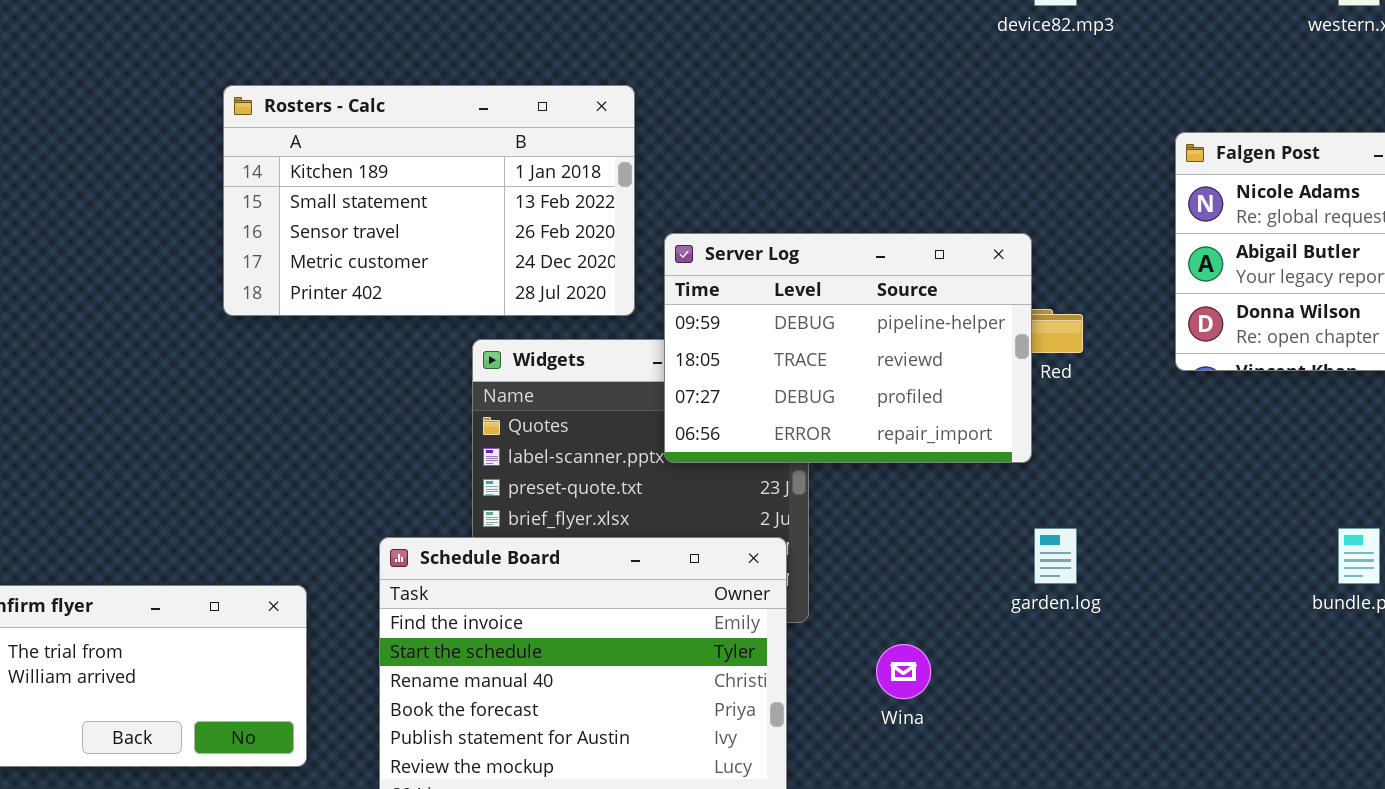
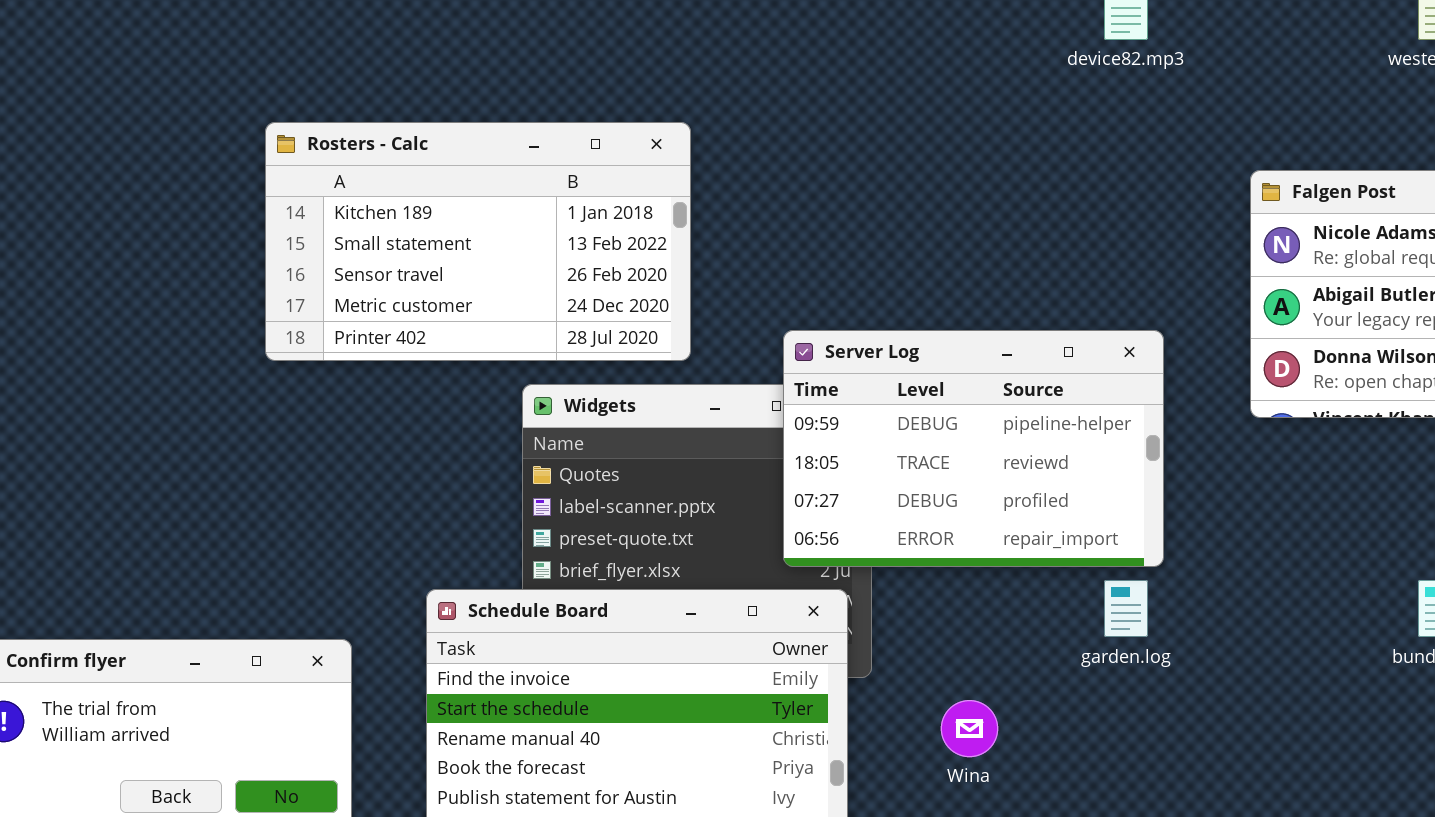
Server Log: [664,233,1032,463] -> [783,330,1164,567], moved

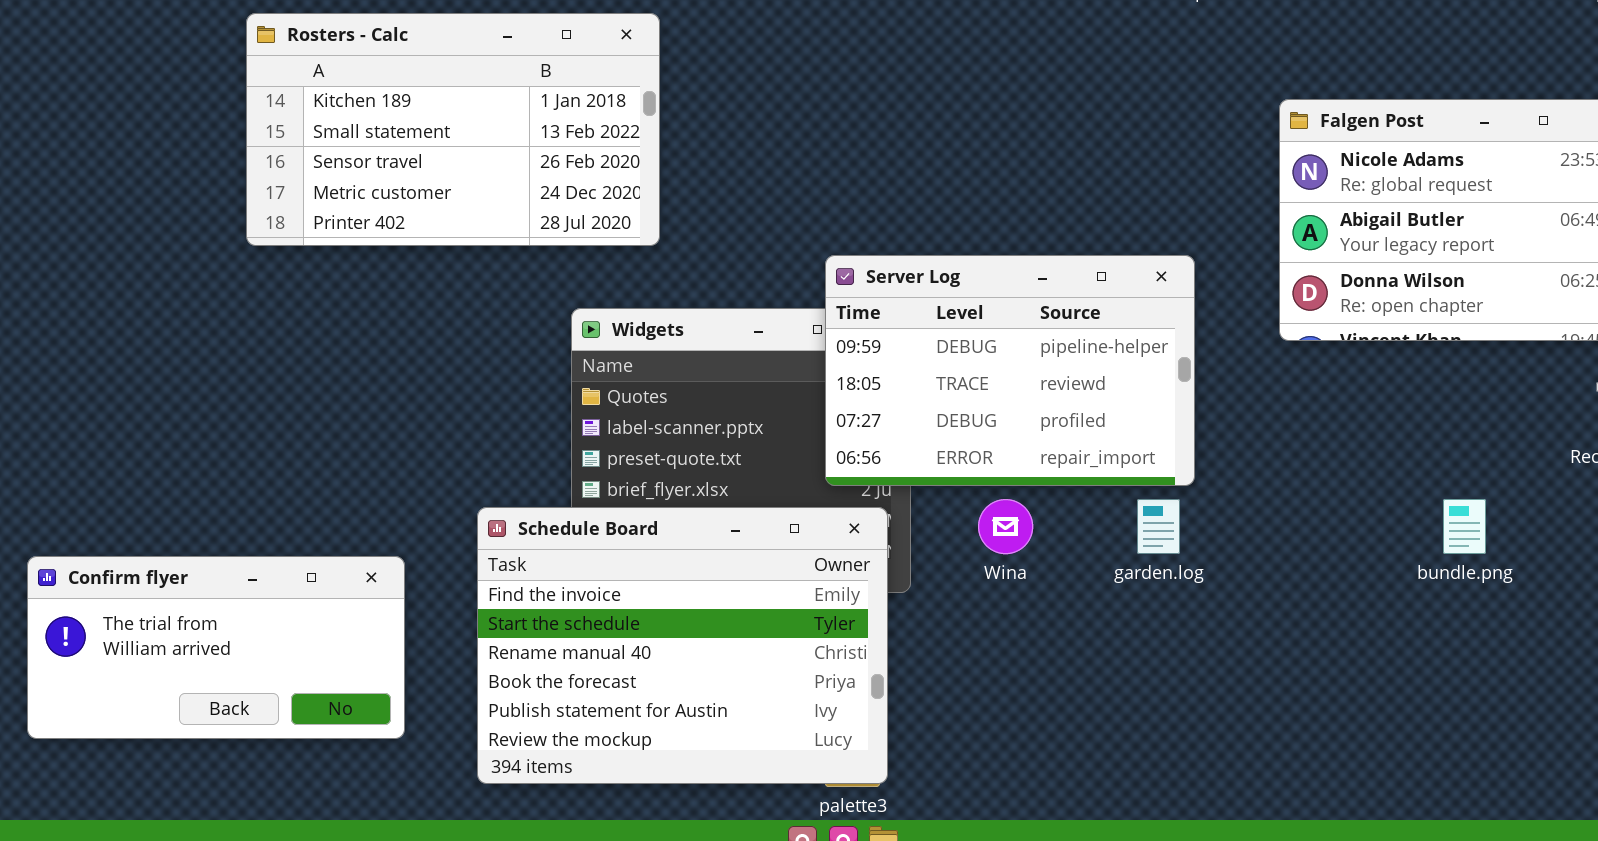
Rosters - Calc: [265,122,691,361] -> [246,13,660,246], moved
Wina: [941,700,998,757] -> [978,499,1033,554], moved

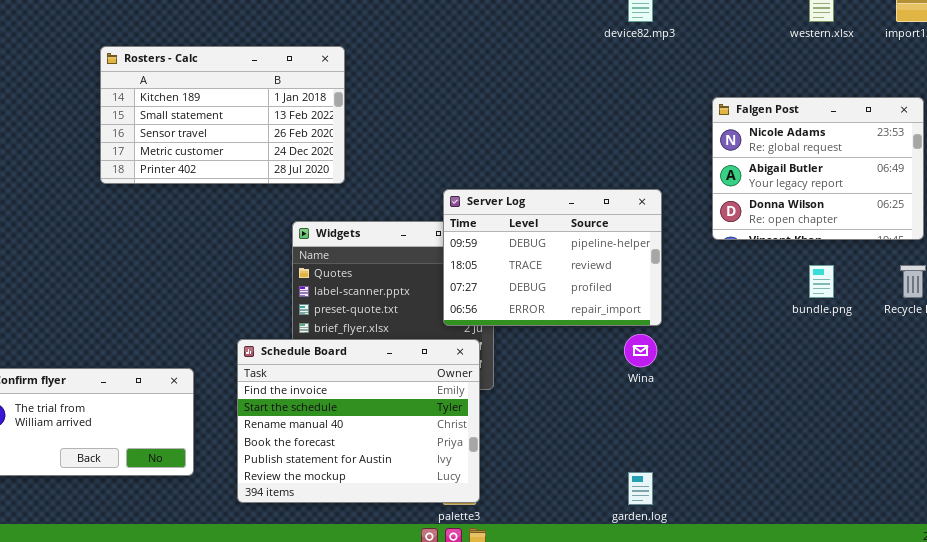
Wina: [978,499,1033,554] -> [624,334,657,367], moved
garden.log: [1137,499,1180,554] -> [628,472,653,505], moved
bundle.png: [1443,499,1486,554] -> [809,265,834,298], moved

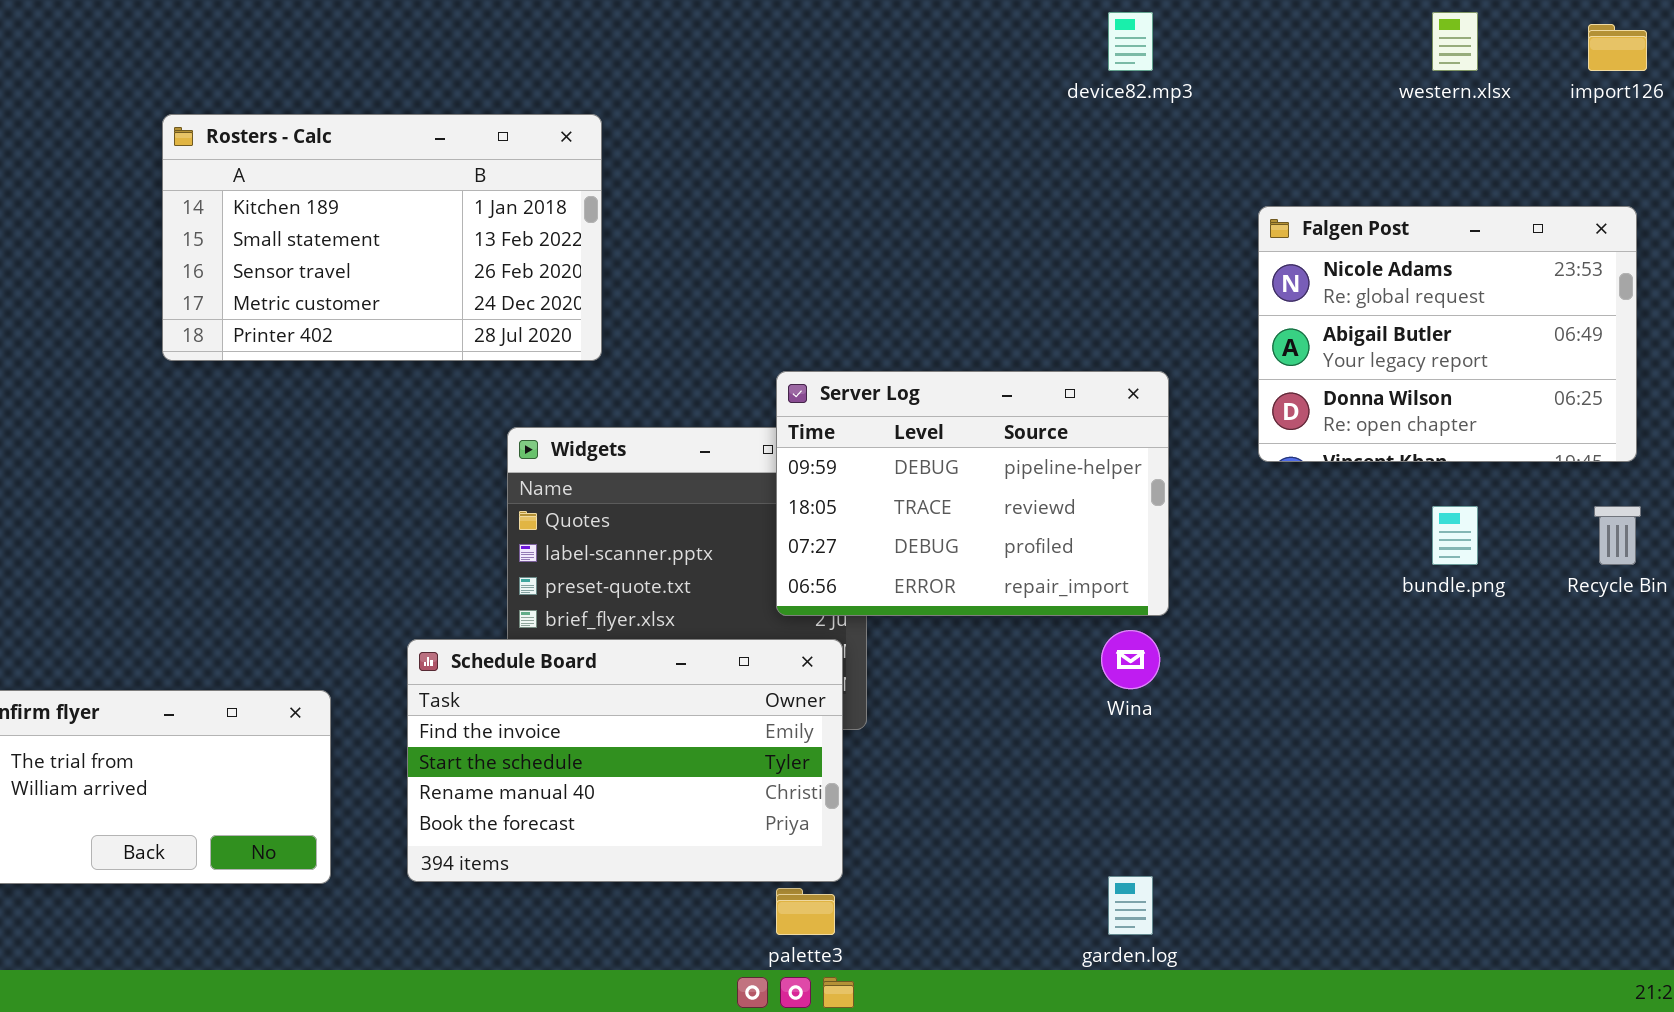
Schedule Board: [237,339,480,503] -> [407,639,843,882], resized

